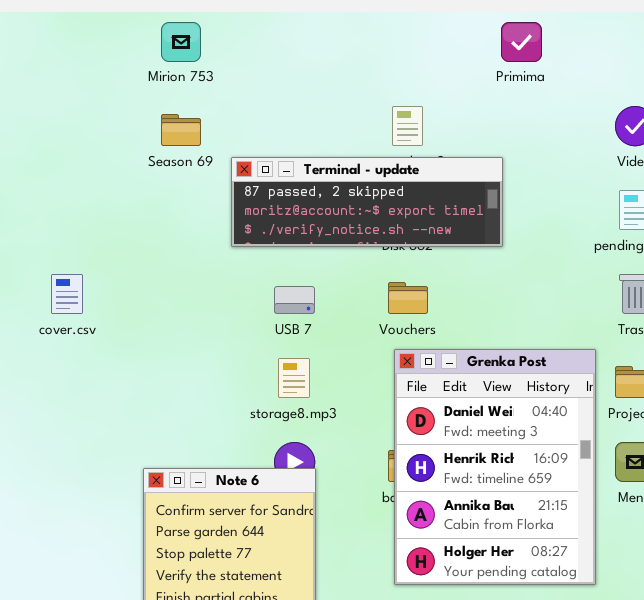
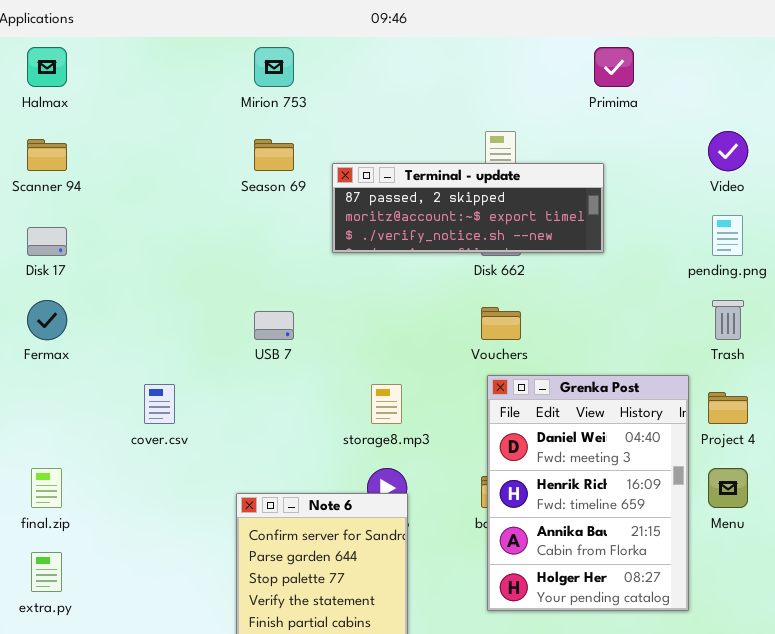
Terminal - update: [231,157,503,247] -> [332,163,604,253], moved
cover.csv: [51,274,83,314] -> [144,384,175,424], moved
USB 7: [274,286,315,314] -> [254,311,294,340], moved

